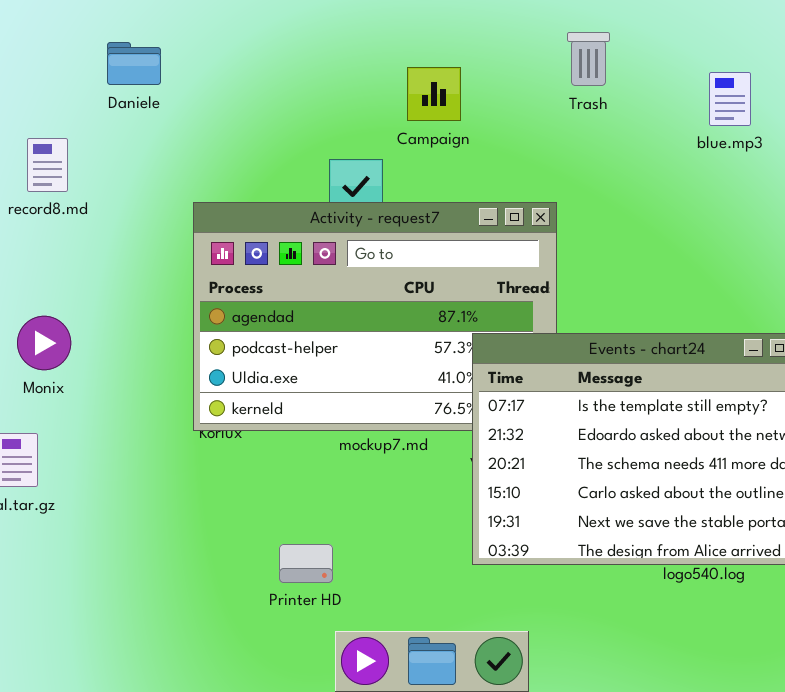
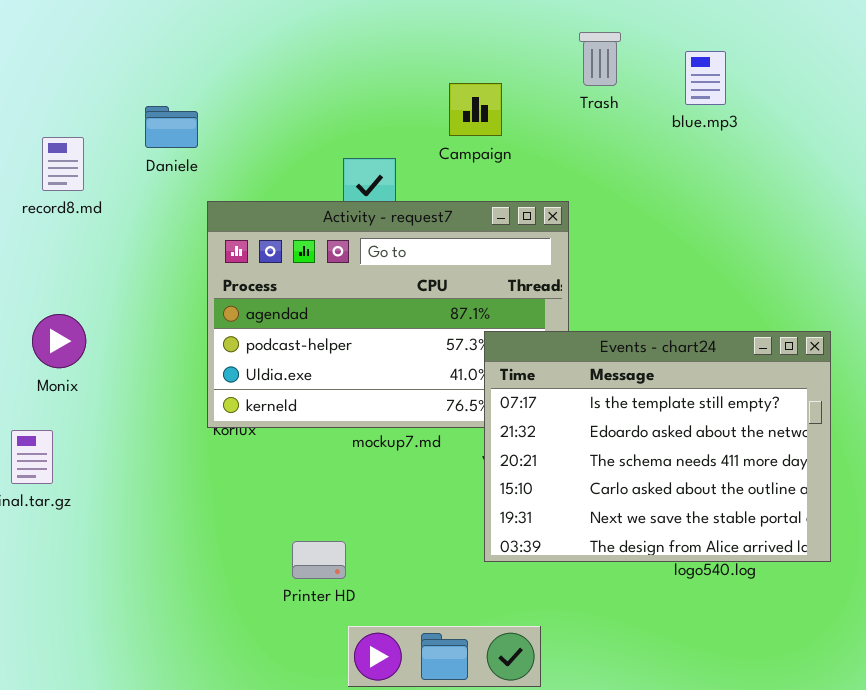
Daniele: [107,42,161,85] -> [145,106,198,148], moved
Campaign: [407,67,461,121] -> [449,83,502,136], moved
blue.mp3: [709,72,751,126] -> [685,51,726,105], moved

